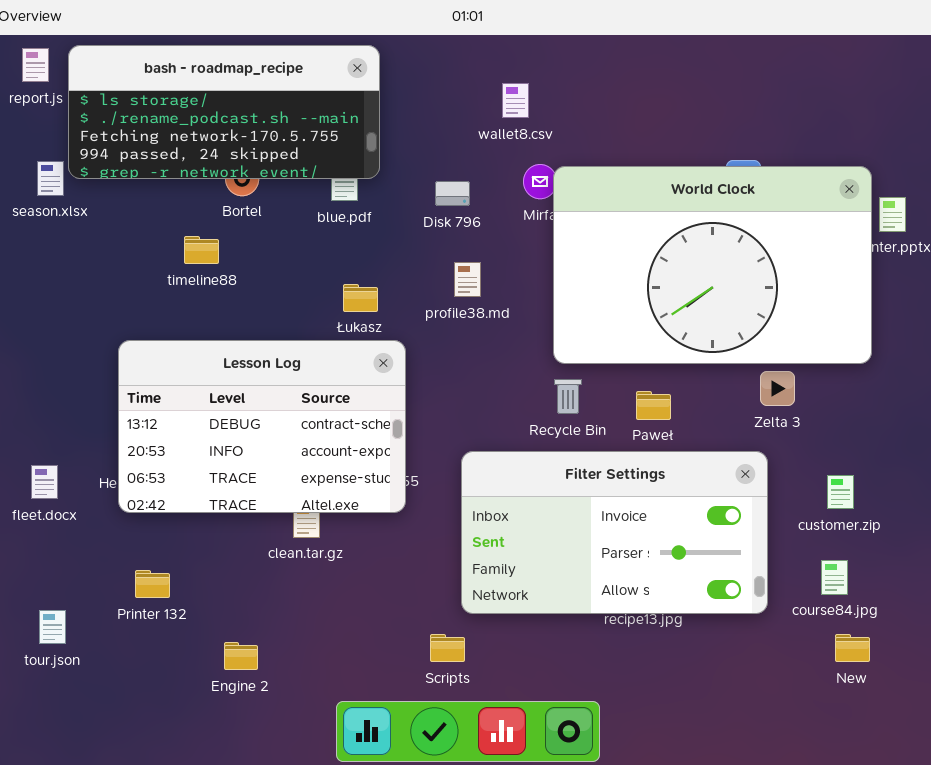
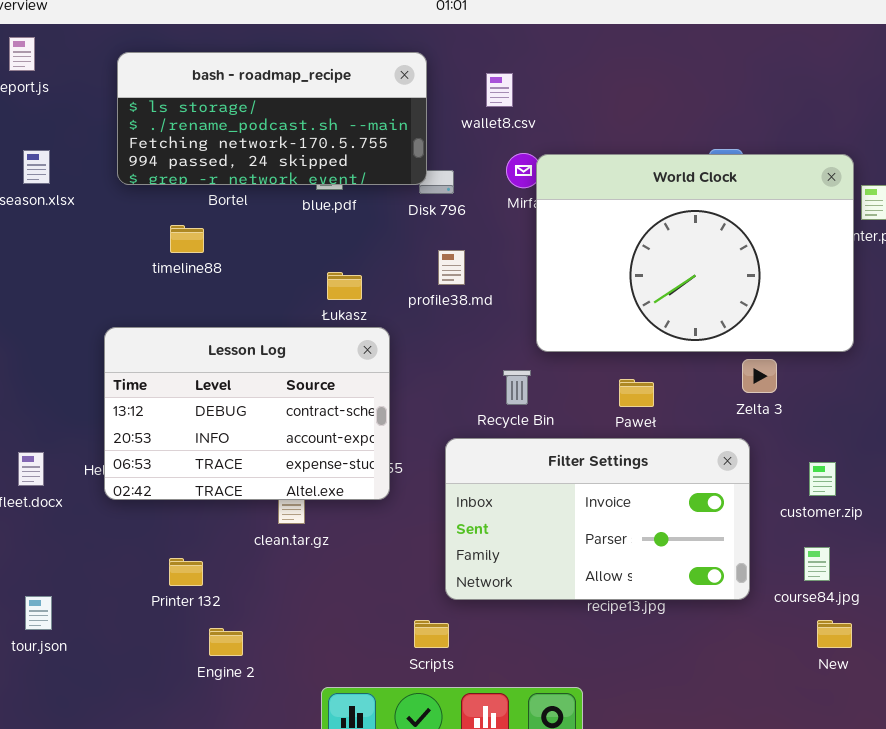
bash - roadmap_recipe: [68,45,380,179] -> [117,52,427,185], moved
Recycle Bin: [554,379,582,414] -> [503,370,531,405], moved
Printer 132: [135,570,170,598] -> [169,558,203,586], moved

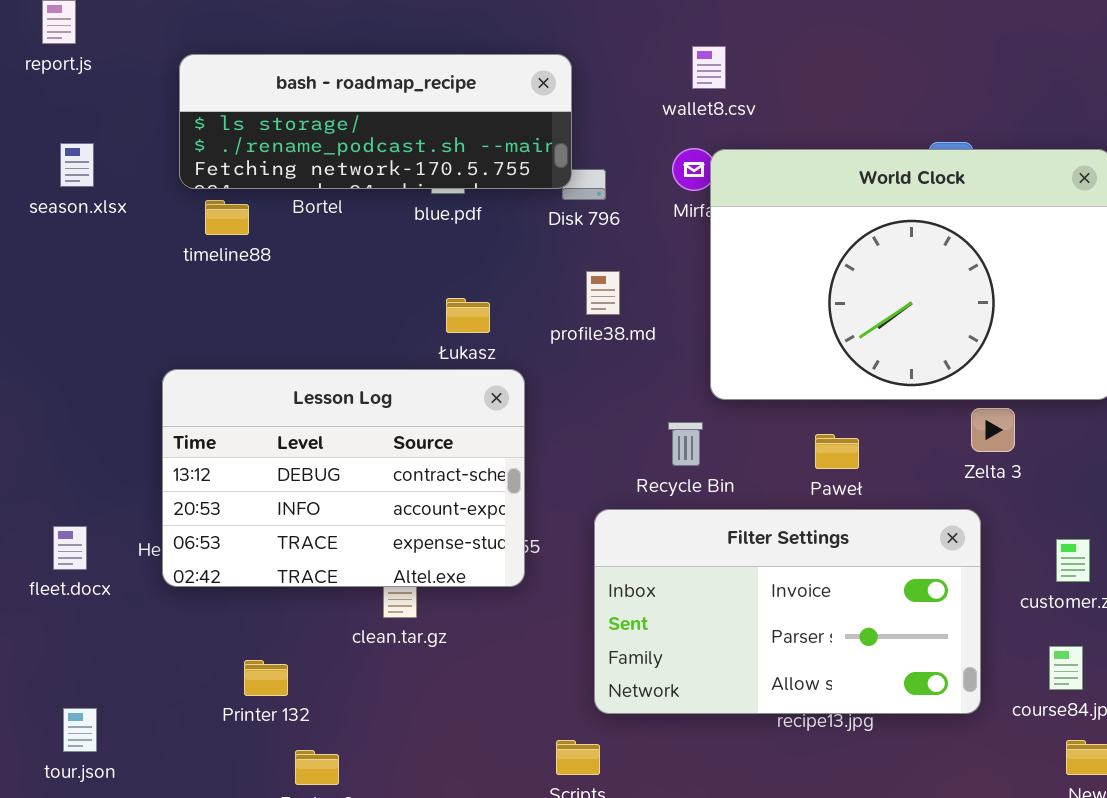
bash - roadmap_recipe: [117,52,427,185] -> [179,54,572,189], resized
wallet8.csv: [486,73,513,107] -> [692,46,726,89], moved
timeline88: [170,225,204,253] -> [205,200,249,235], moved

